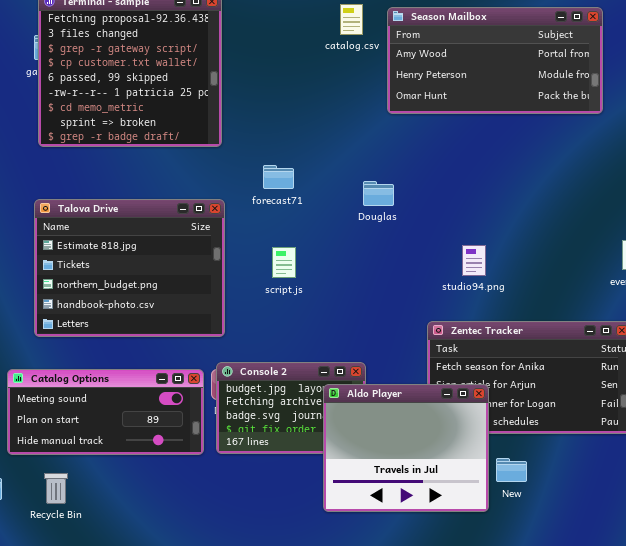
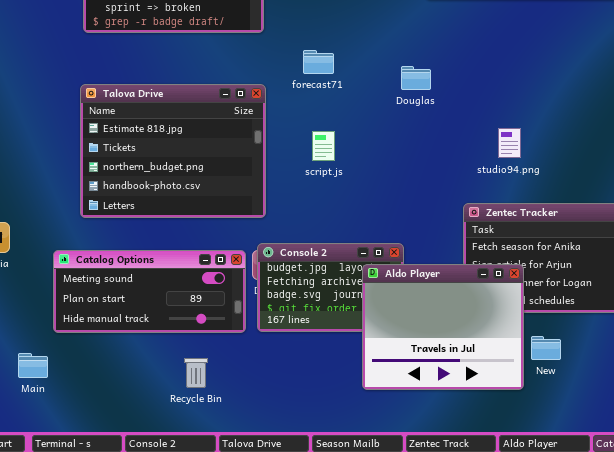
Recycle Bin: [44,473,68,504] -> [184,358,208,388], moved

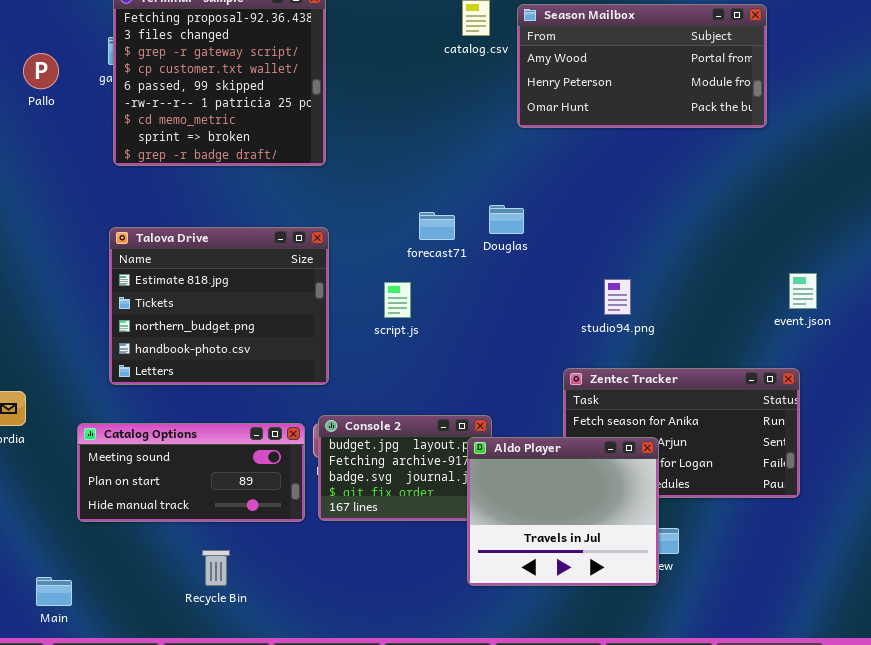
forecast71: [303,50,334,74] -> [419,212,455,240], moved
Aldo Player: [362,264,524,390] -> [467,437,659,586], moved
Main: [18,353,48,378] -> [36,577,72,606], moved
Recycle Bin: [184,358,208,388] -> [202,550,230,586], moved

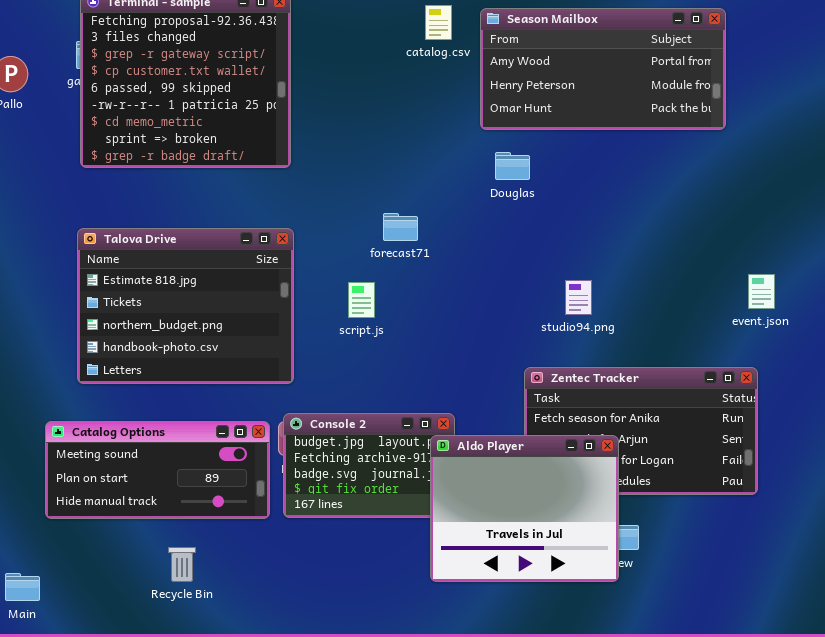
Douglas: [489,205,524,234] -> [495,152,530,180], moved

